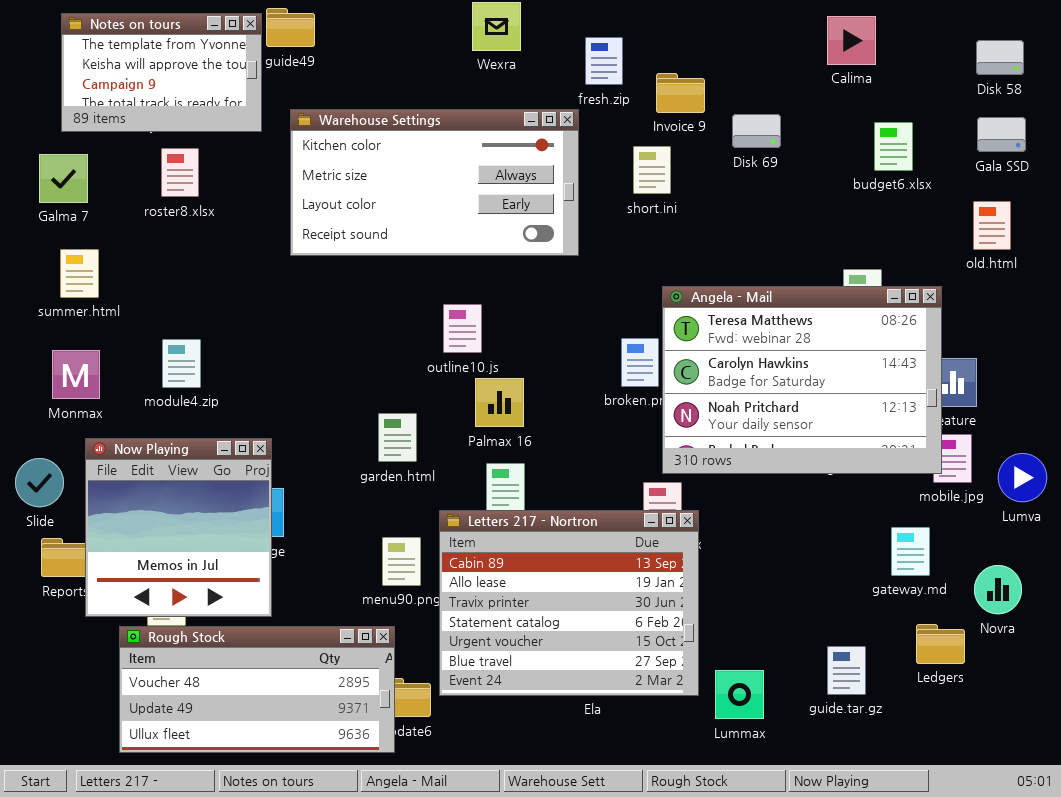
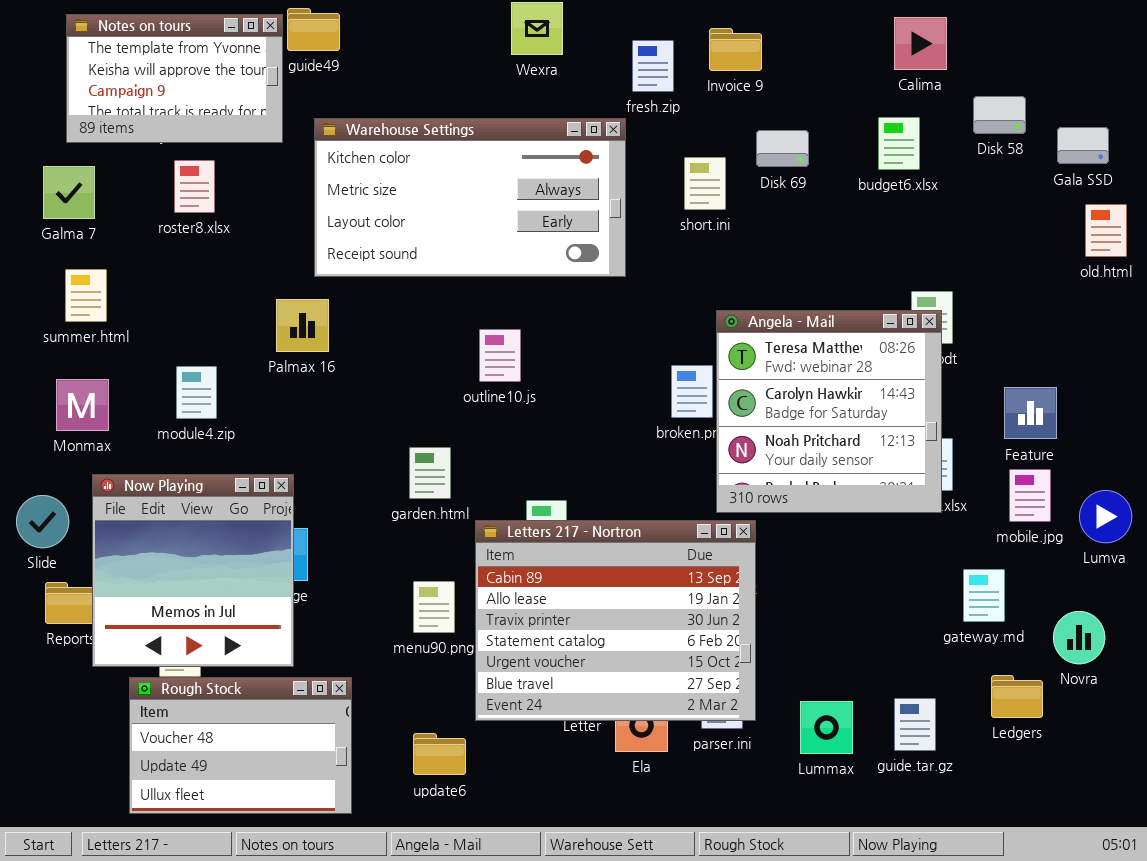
Disk 58: [976,40,1024,75] -> [973,96,1026,134], moved
Invoice 9: [656,73,705,113] -> [709,28,762,71], moved
Disk 69: [732,114,781,148] -> [756,130,809,167], moved
budget6.xlsx: [874,122,913,171] -> [878,117,920,170], moved
old.html: [973,201,1011,250] -> [1085,204,1127,257], moved
Angela - Mail: [662,286,942,474] -> [716,310,942,513], resized
Palmax 16: [475,378,524,427] -> [276,299,329,352], moved
Letters 217 - Nortron: [439,510,699,696] -> [475,520,756,721], moved
Rough Stock: [119,626,395,753] -> [129,677,352,814], resized
Lummax: [715,670,764,719] -> [800,701,853,754], moved

